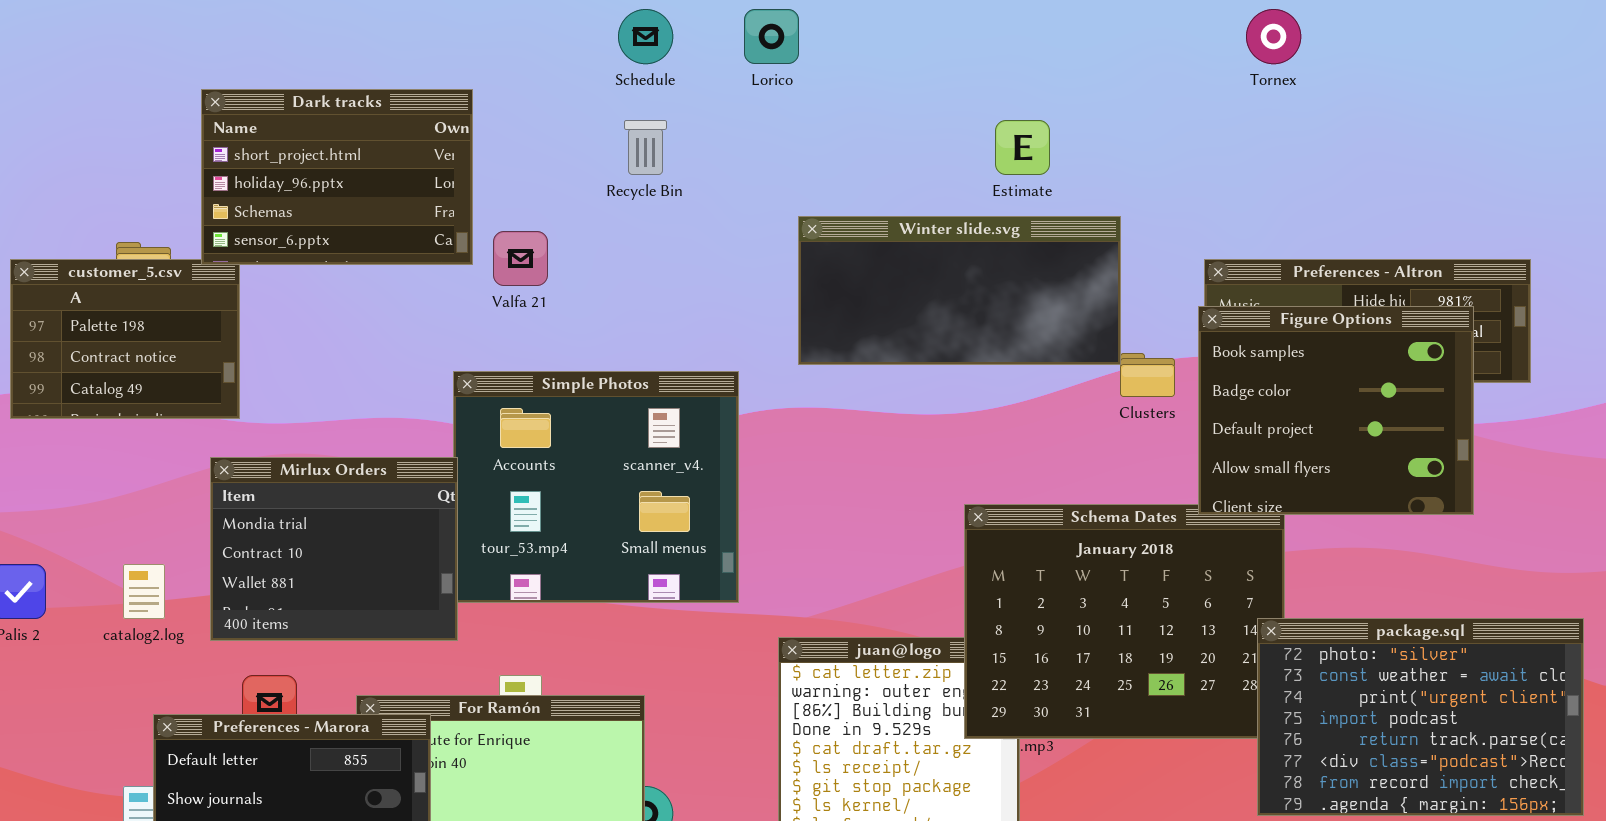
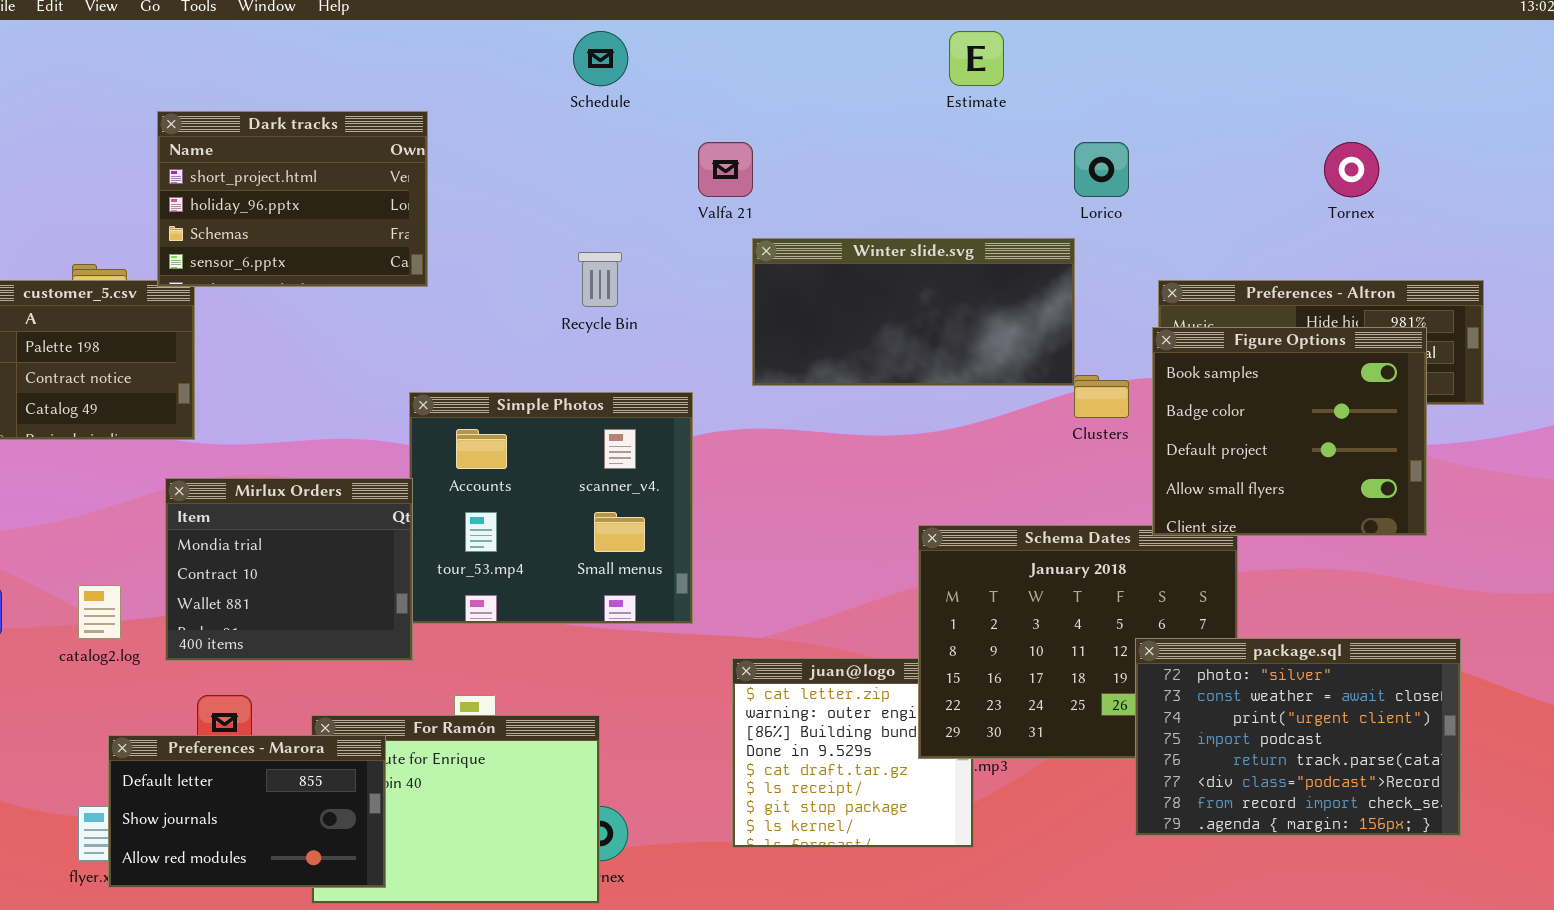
Lorico: [744,9,799,64] -> [1074,142,1129,197], moved
Tornex: [1246,9,1301,64] -> [1324,142,1379,197], moved
Recycle Bin: [624,120,667,175] -> [578,252,622,307], moved
Estimate: [995,120,1050,175] -> [949,31,1004,86], moved
Valfa 21: [493,231,548,286] -> [698,142,753,197], moved
package.sql: [1257,618,1584,816] -> [1135,638,1461,836], moved

